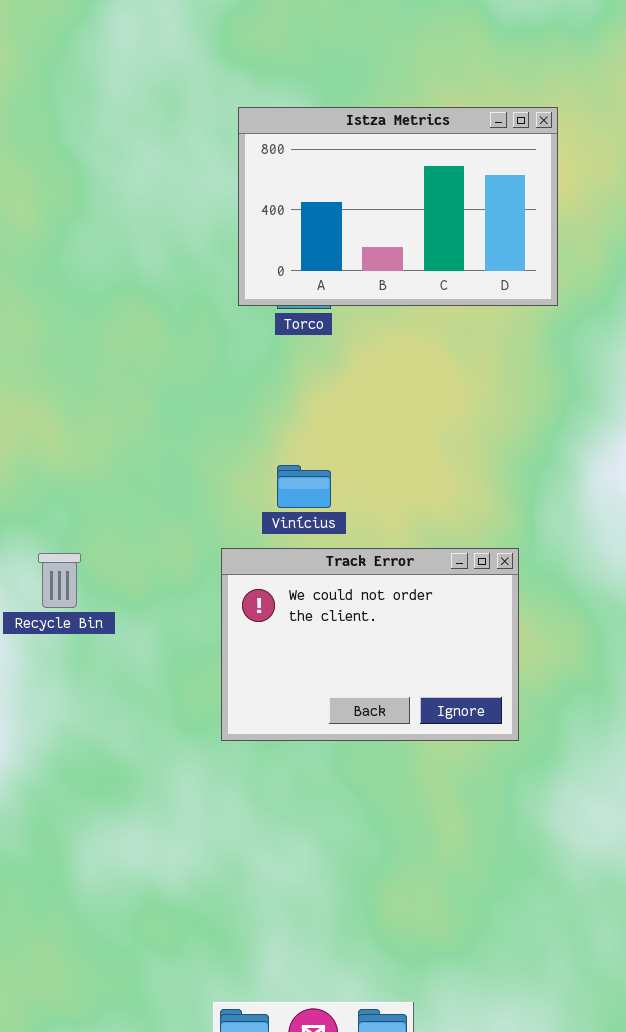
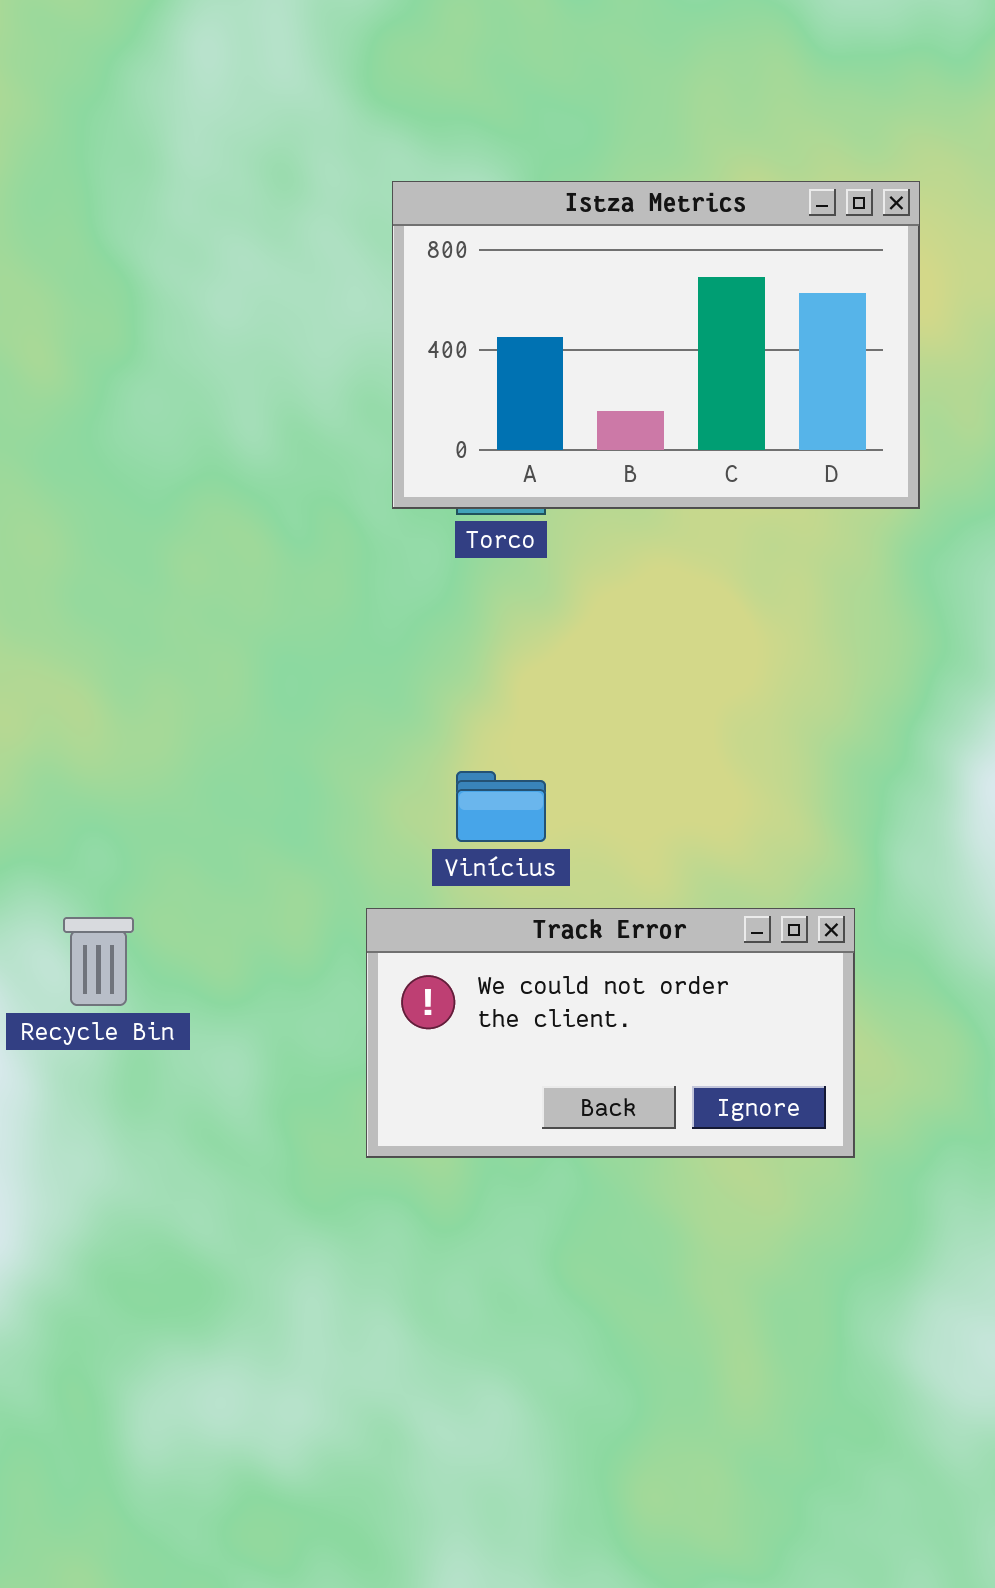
Track Error: [221,548,519,741] -> [366,908,855,1158], resized

